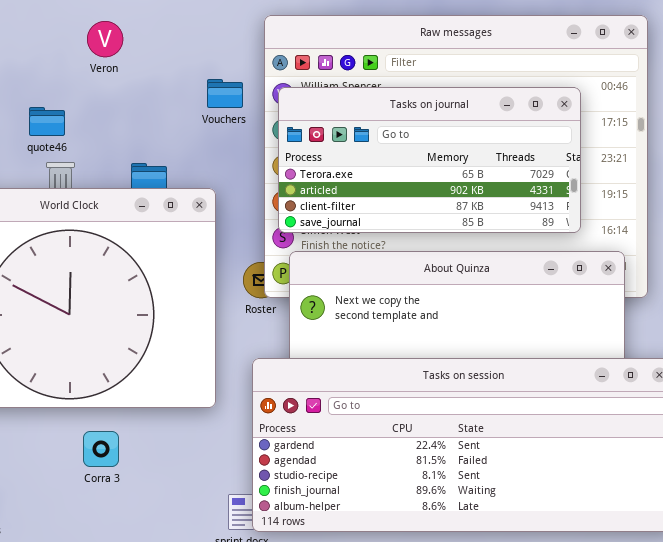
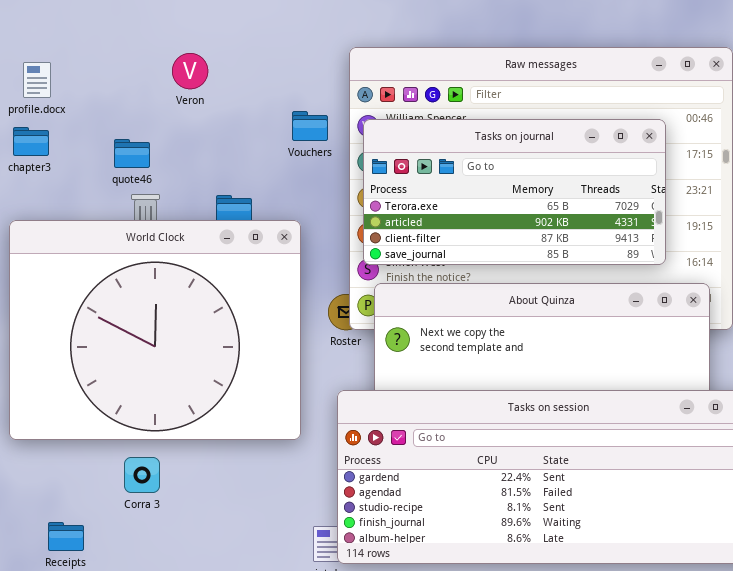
Corra 3: [83,431,119,467] -> [124,457,160,493], moved

